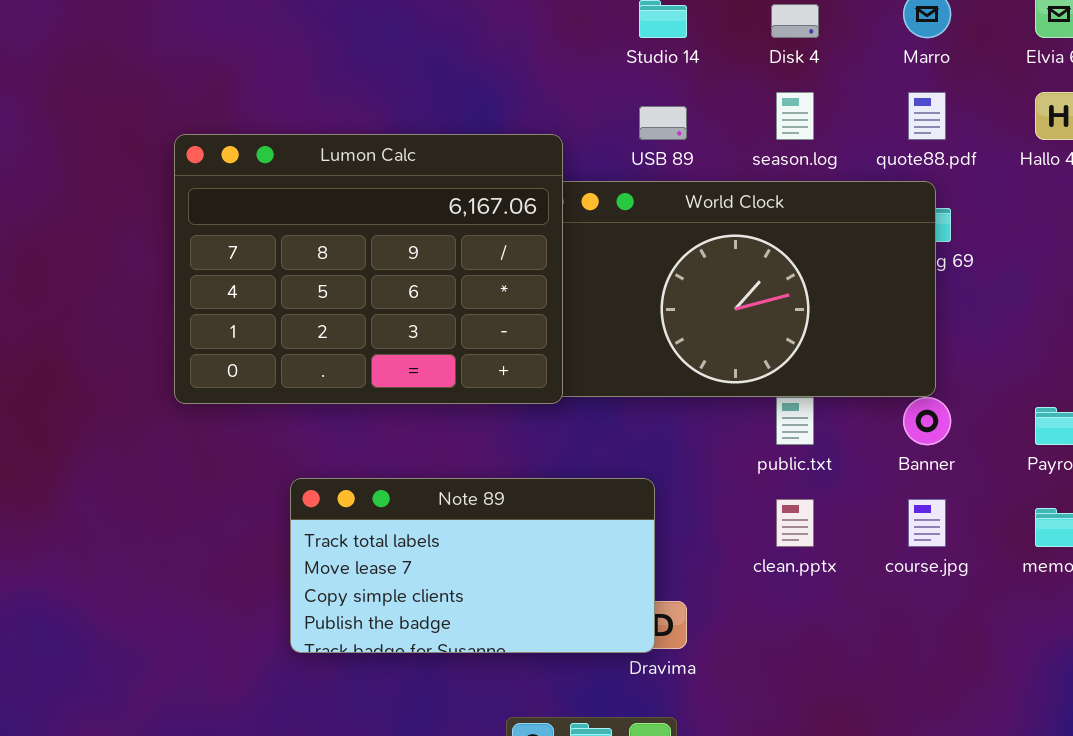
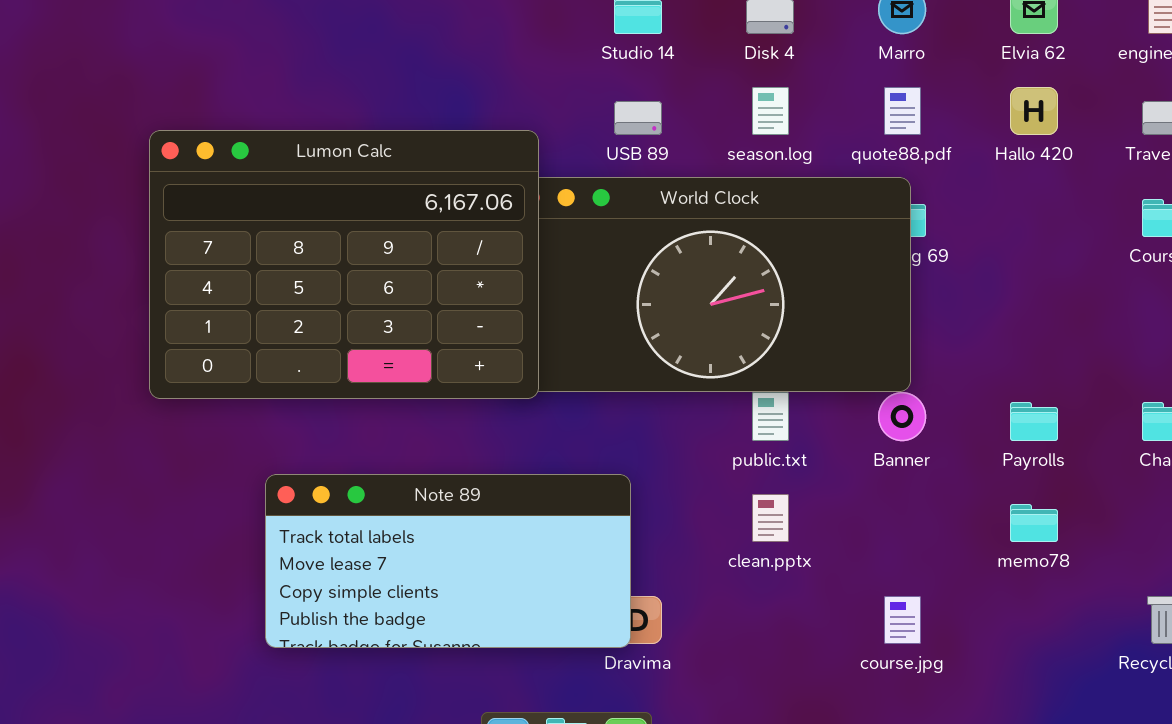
course.jpg: [908,499,946,547] -> [884,596,921,644], moved

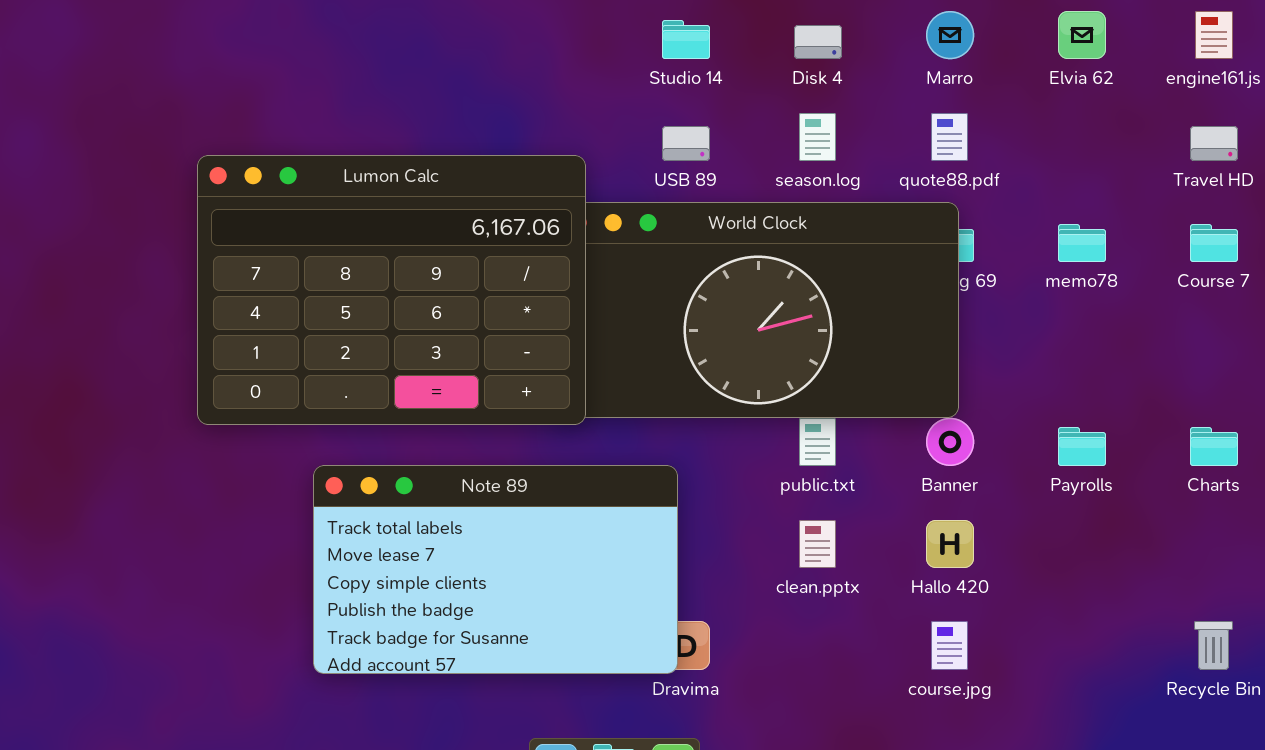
Hallo 420: [1010,87,1058,135] -> [926,520,974,568], moved
Note 89: [265,474,631,648] -> [313,465,678,674], resized
memo78: [1010,504,1058,542] -> [1058,224,1106,262], moved

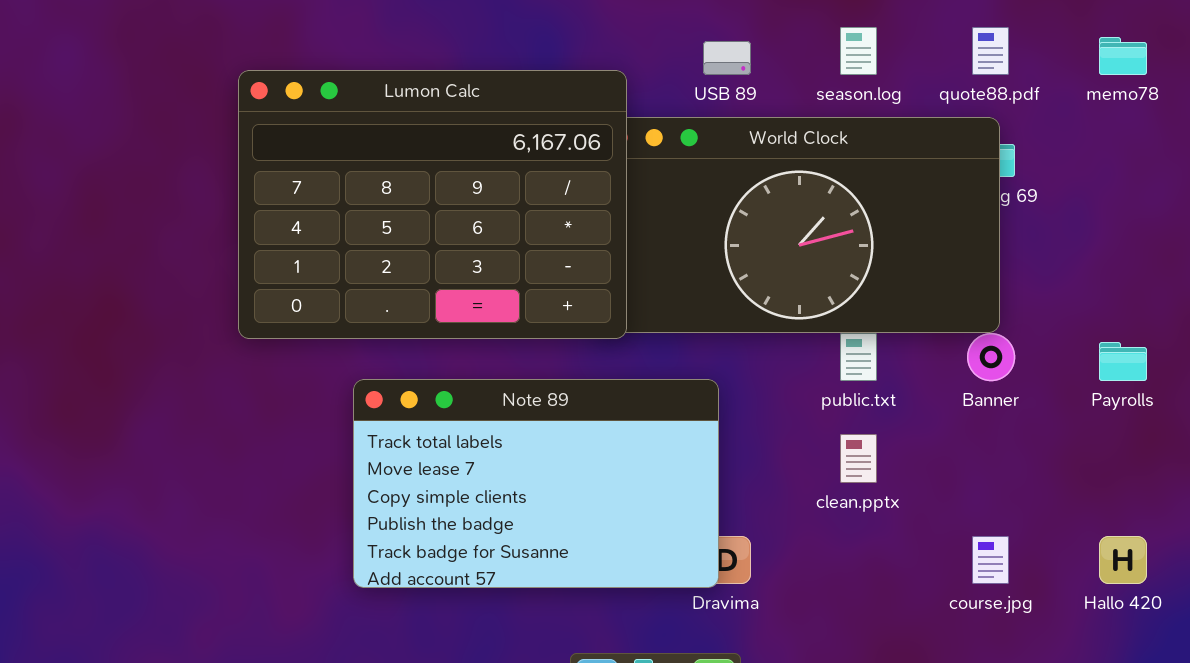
memo78: [1058,224,1106,262] -> [1099,37,1147,75], moved
Hallo 420: [926,520,974,568] -> [1099,536,1147,584], moved

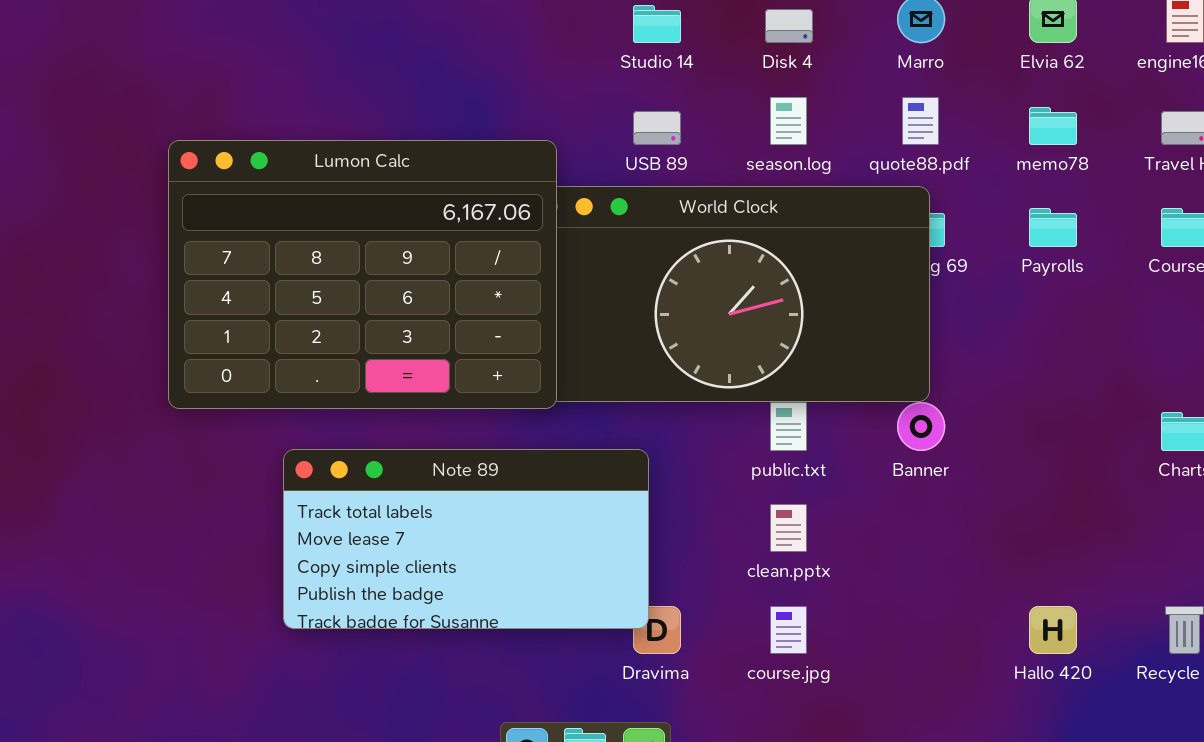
Payrolls: [1099,342,1147,381] -> [1029,208,1077,247], moved
Note 89: [353,379,719,588] -> [283,449,649,629], resized
course.jpg: [972,536,1009,584] -> [770,606,807,654], moved

